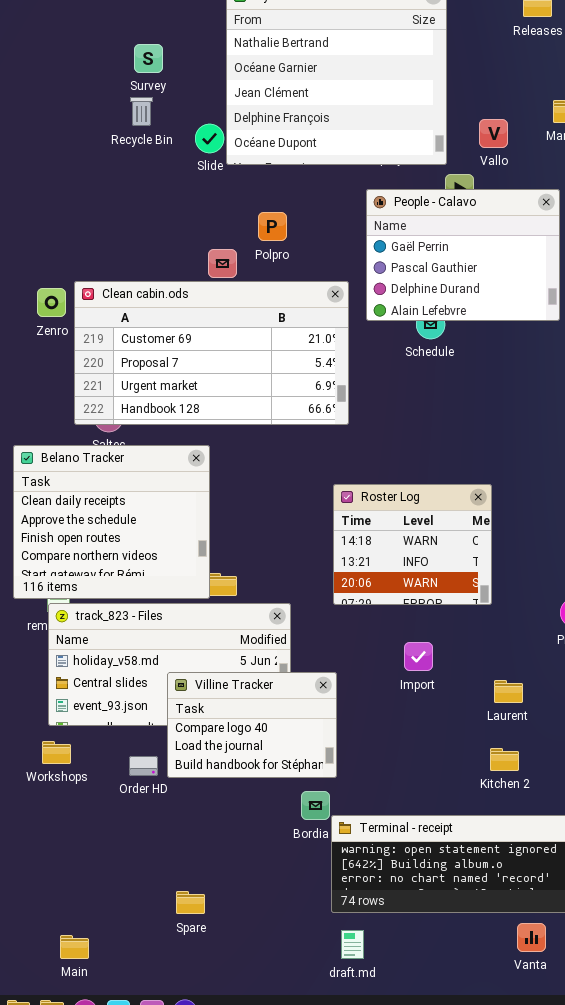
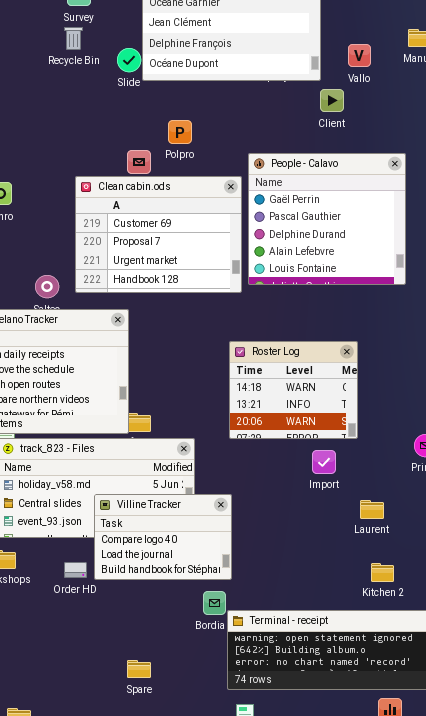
People - Calavo: [366,189,560,321] -> [248,153,406,285], moved, resized
Clean cabin.ods: [74,281,349,425] -> [75,176,242,293], resized
Import: [404,642,433,671] -> [312,450,336,474], moved
Kitchen 2: [490,748,519,771] -> [371,563,394,582], moved
Spare: [176,891,205,914] -> [127,660,151,678], moved

